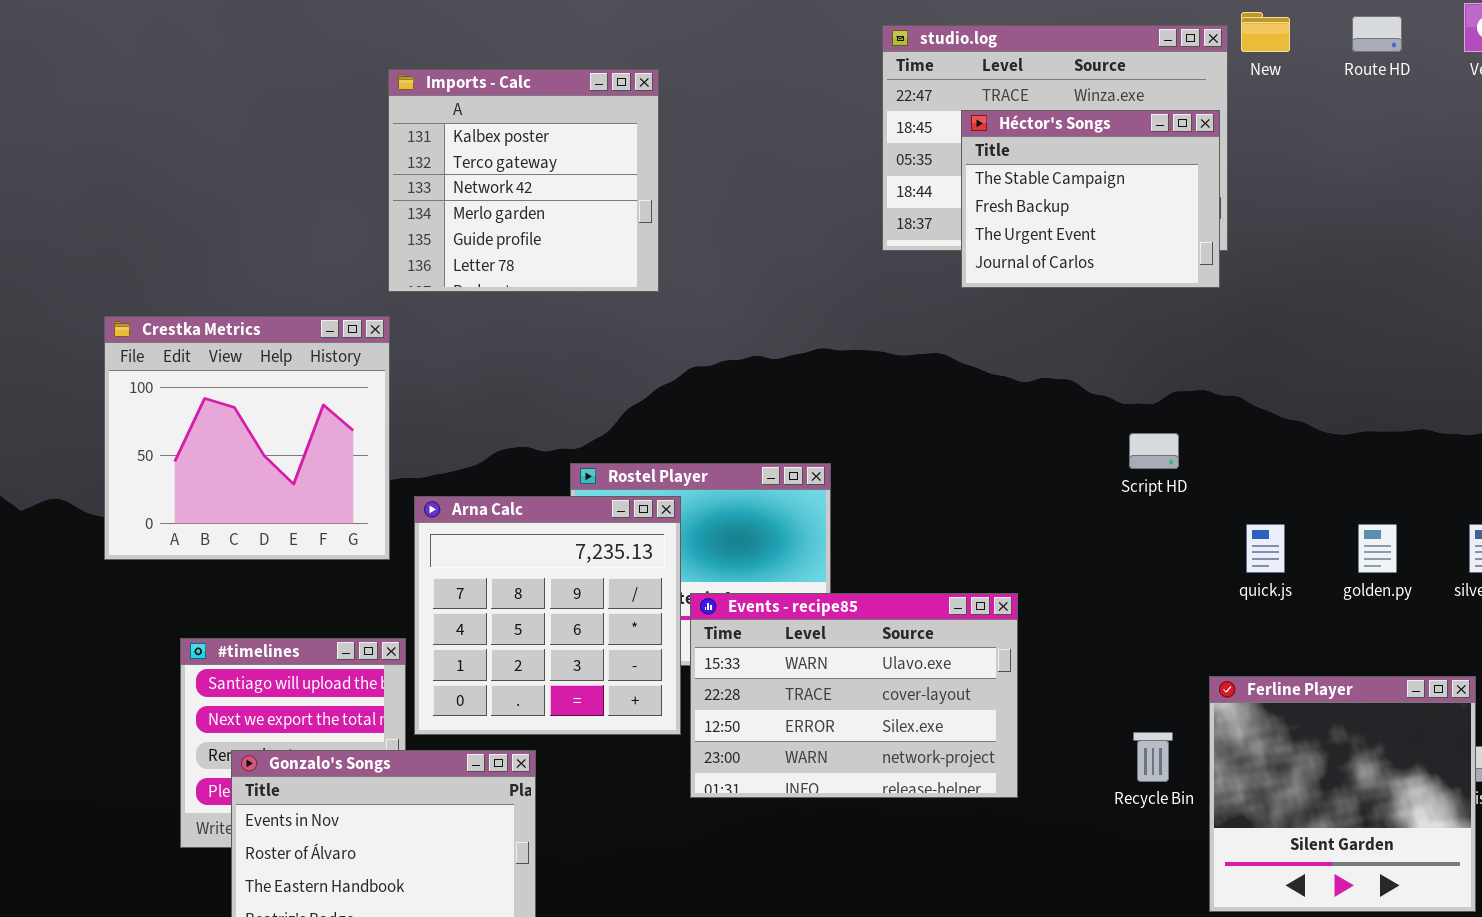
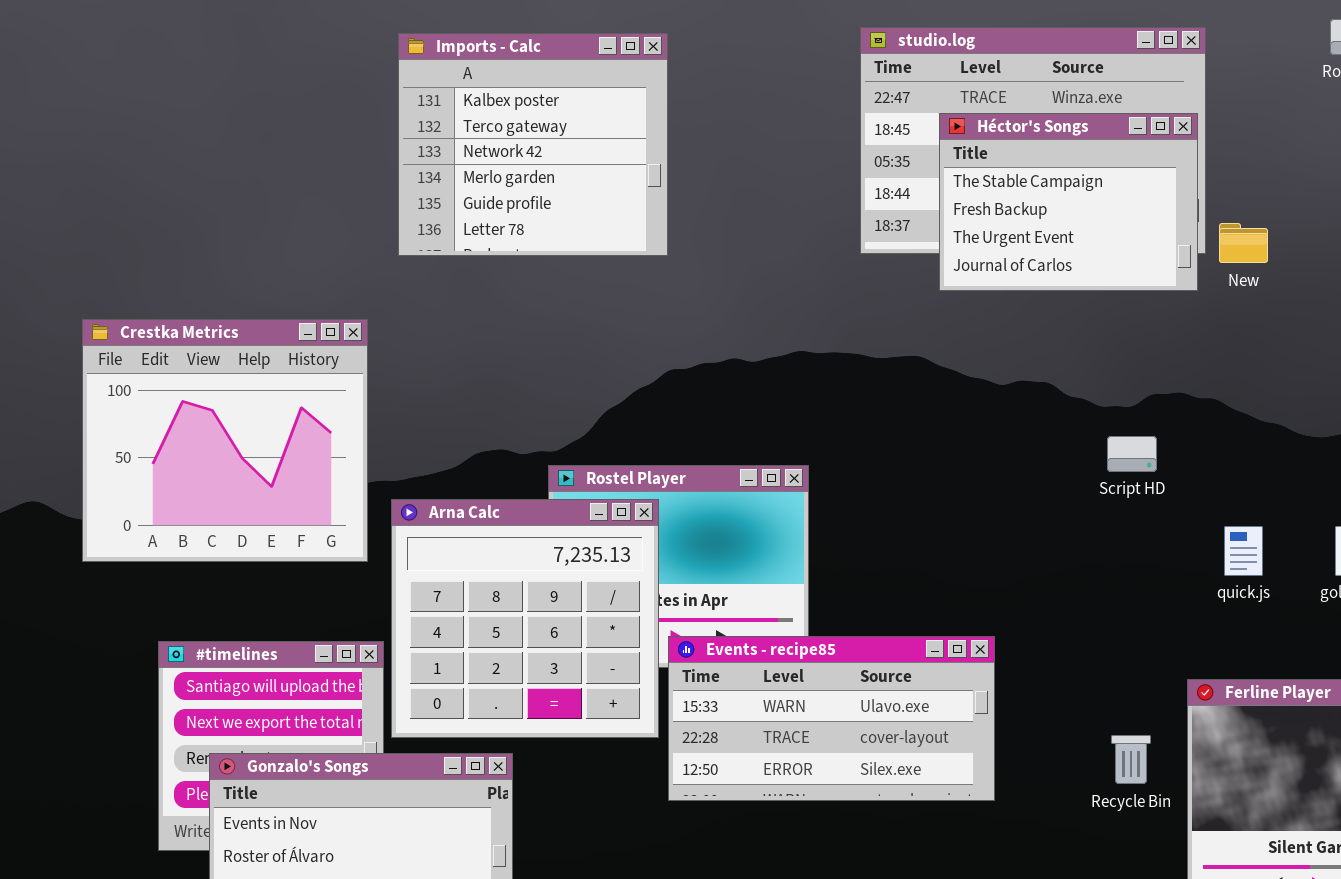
New: [1241,12,1290,52] -> [1219,223,1268,263], moved
Imports - Calc: [388,69,659,292] -> [398,33,668,256], moved
Events - recipe85: [690,593,1018,798] -> [668,636,995,801], resized

